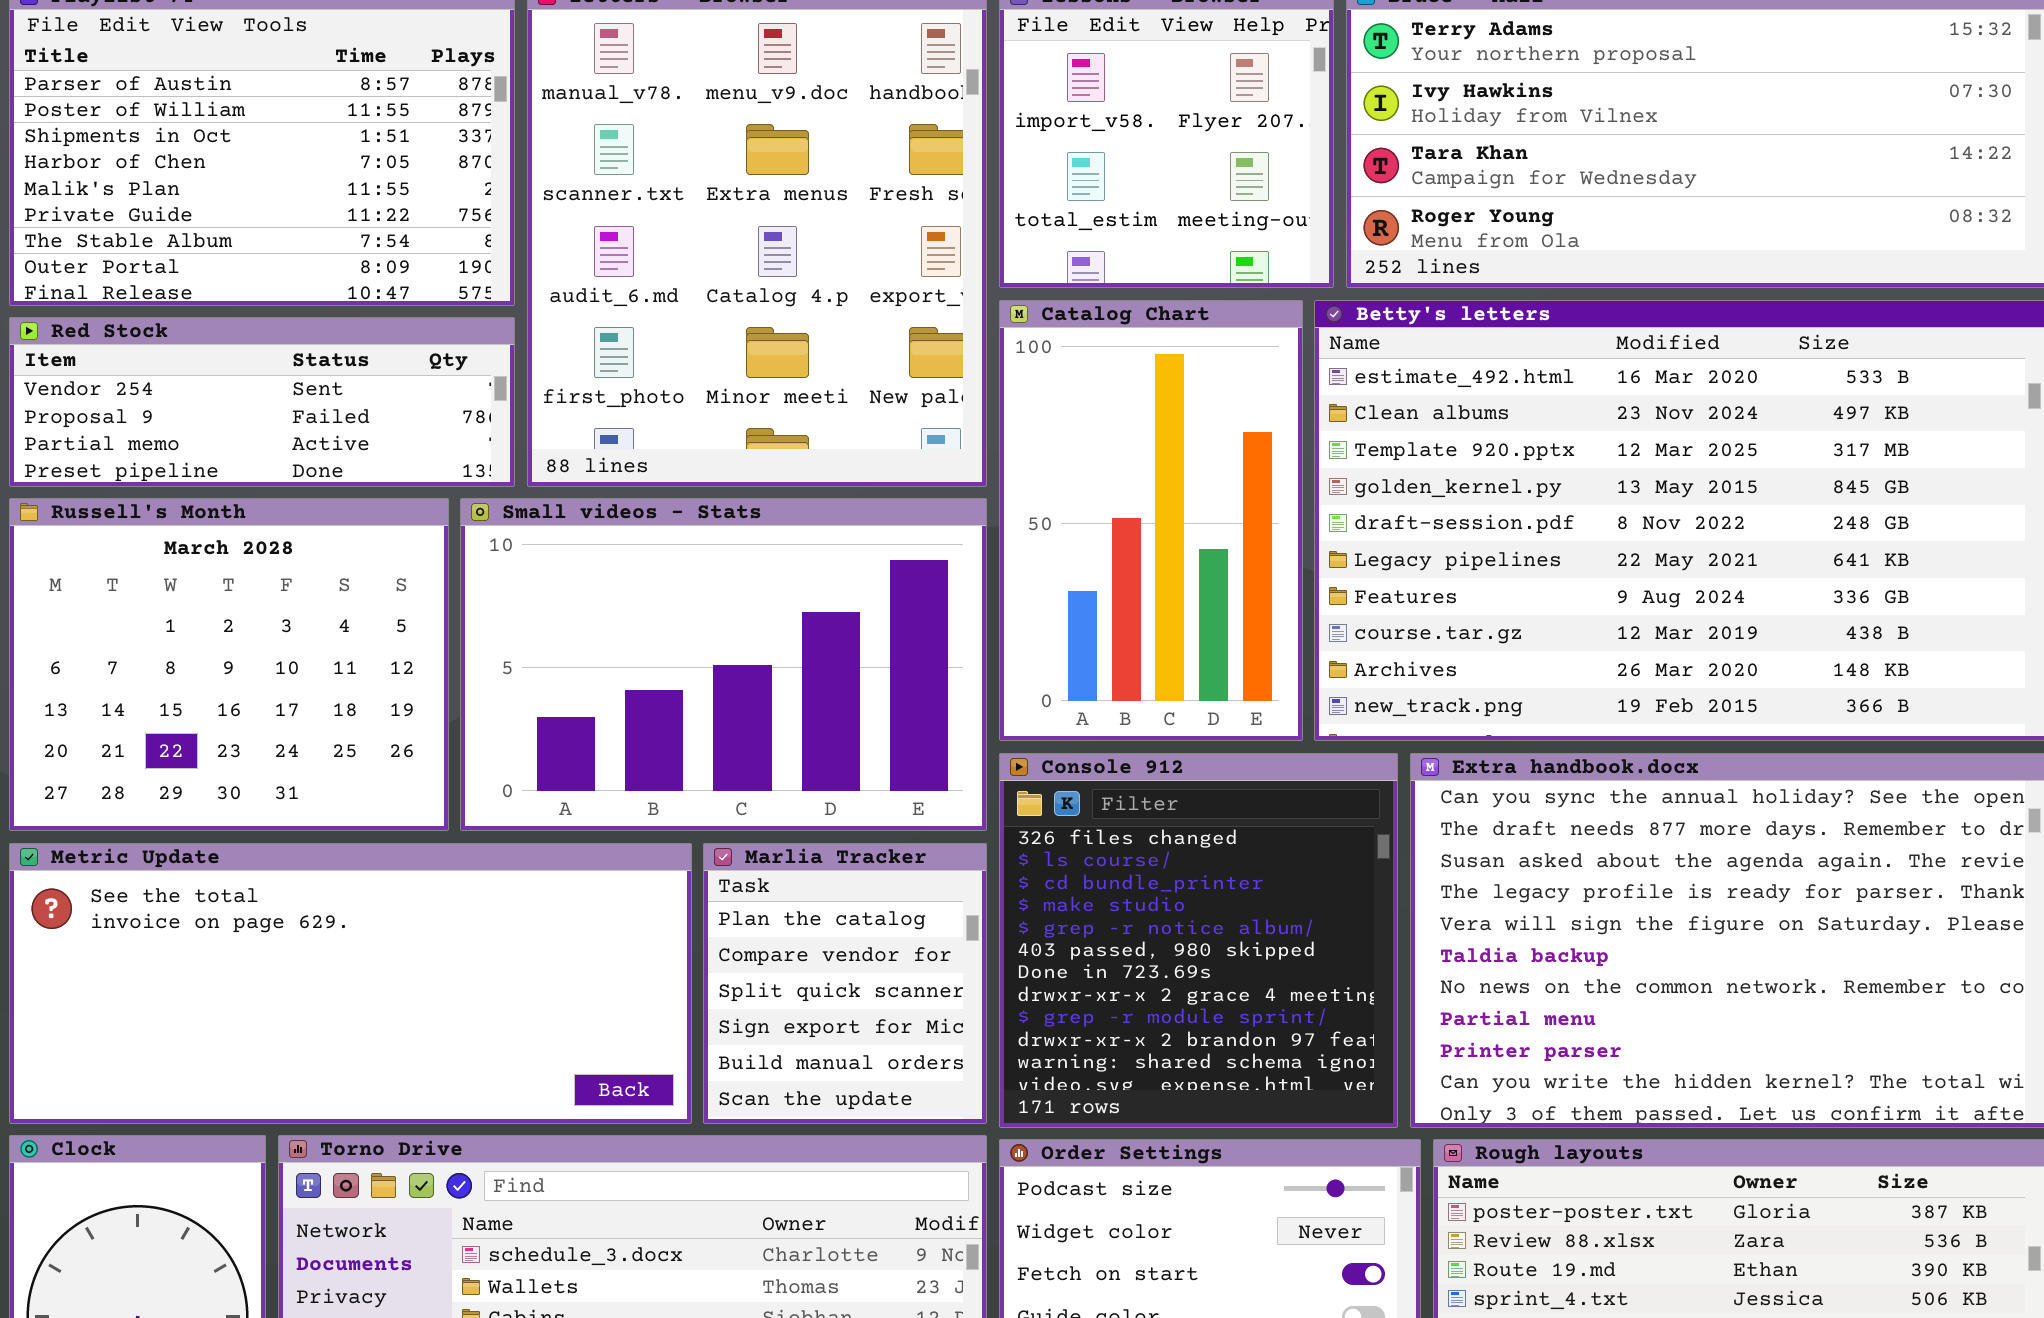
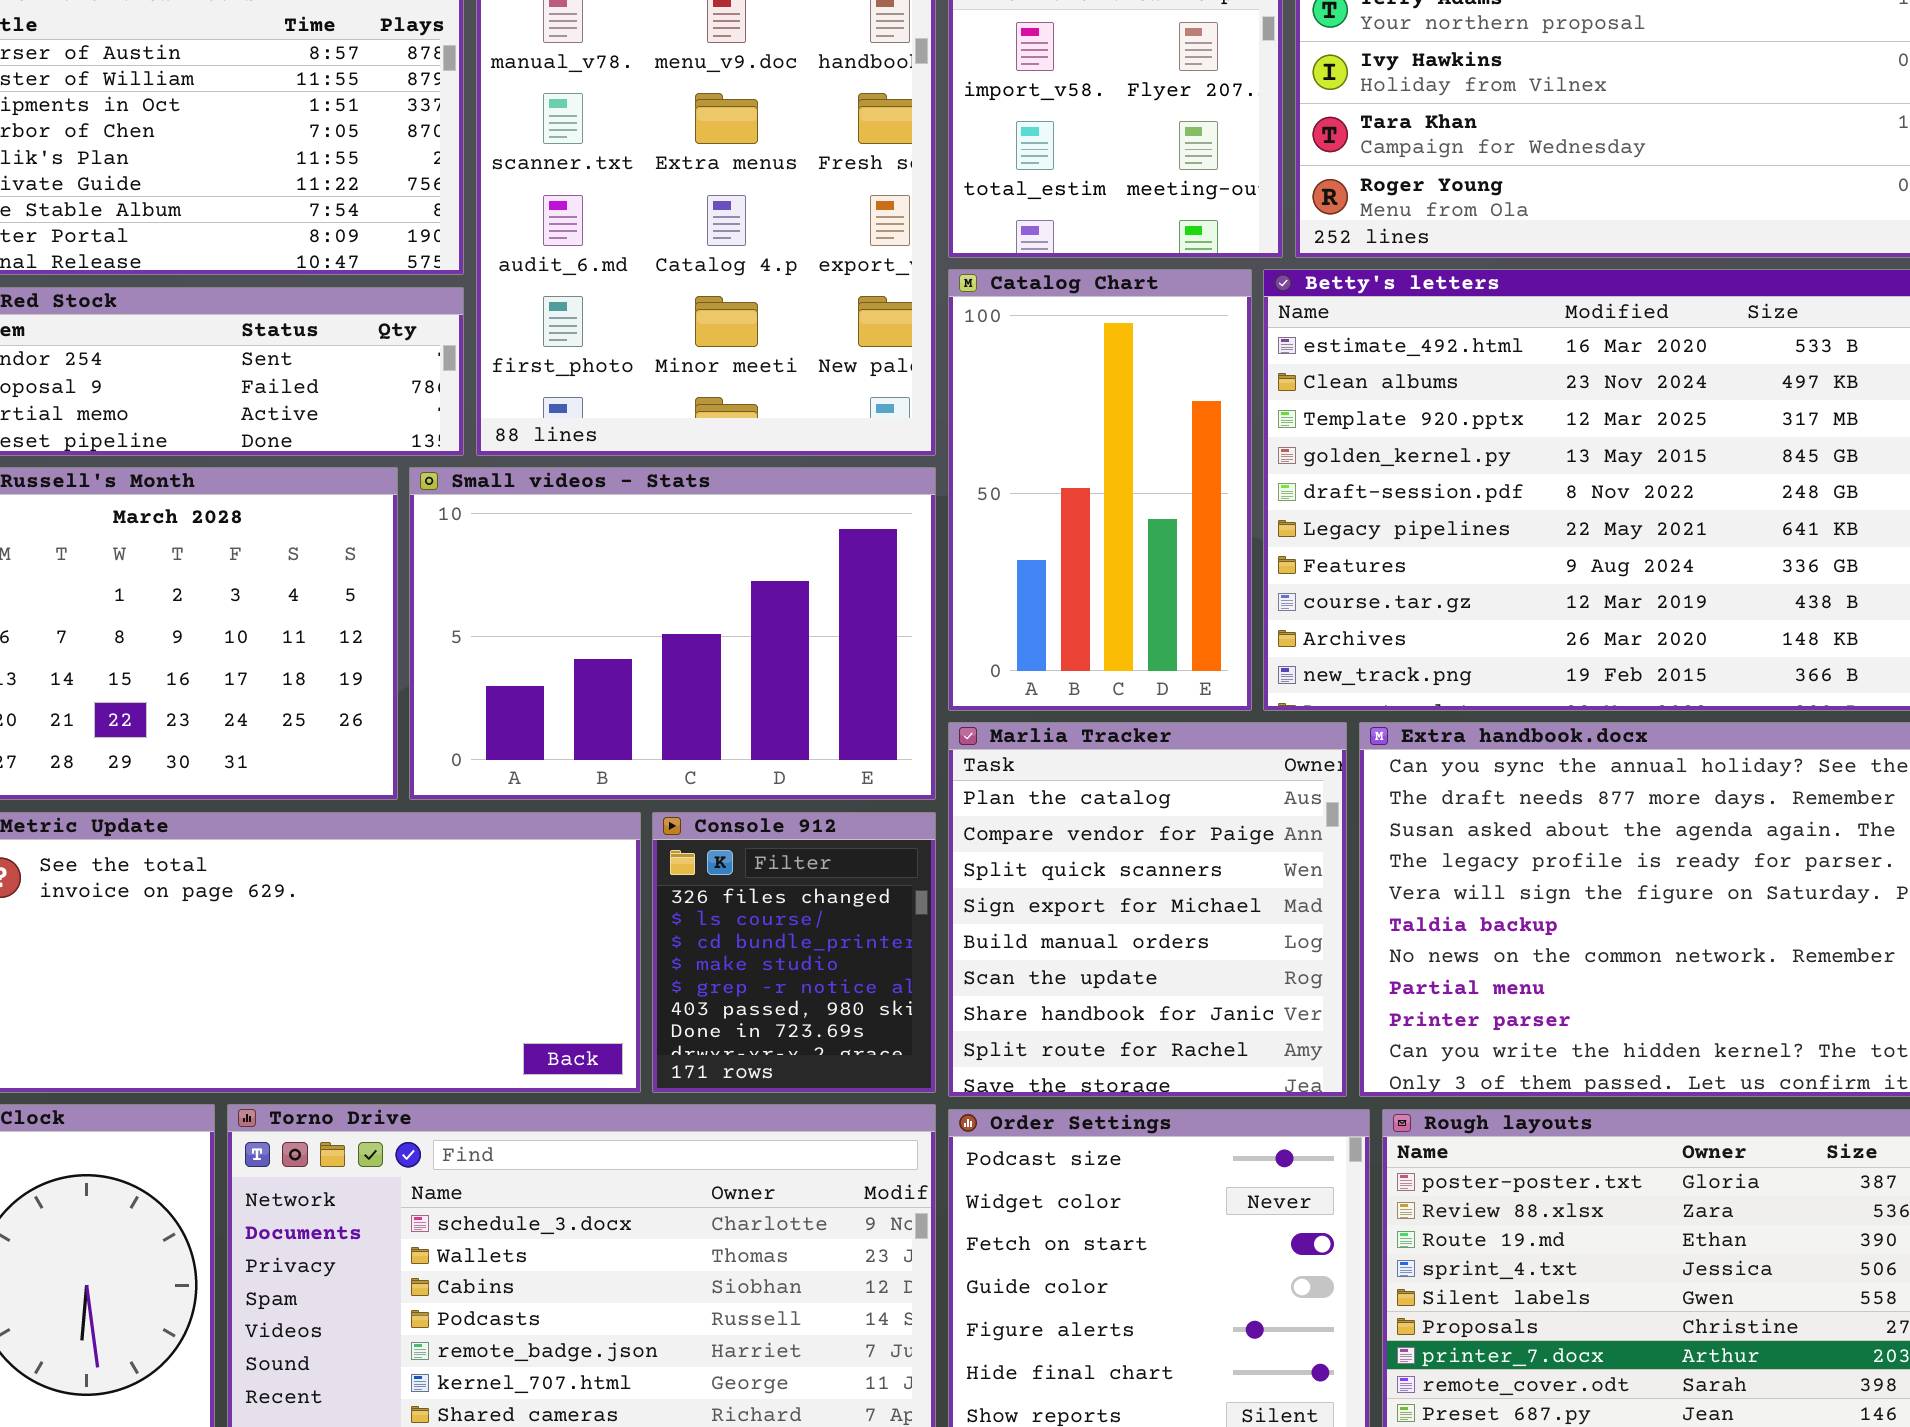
Console 912: [999,753,1398,1128] -> [652,812,936,1093], moved, resized
Marlia Tracker: [703,843,987,1124] -> [948,722,1347,1097], moved, resized

